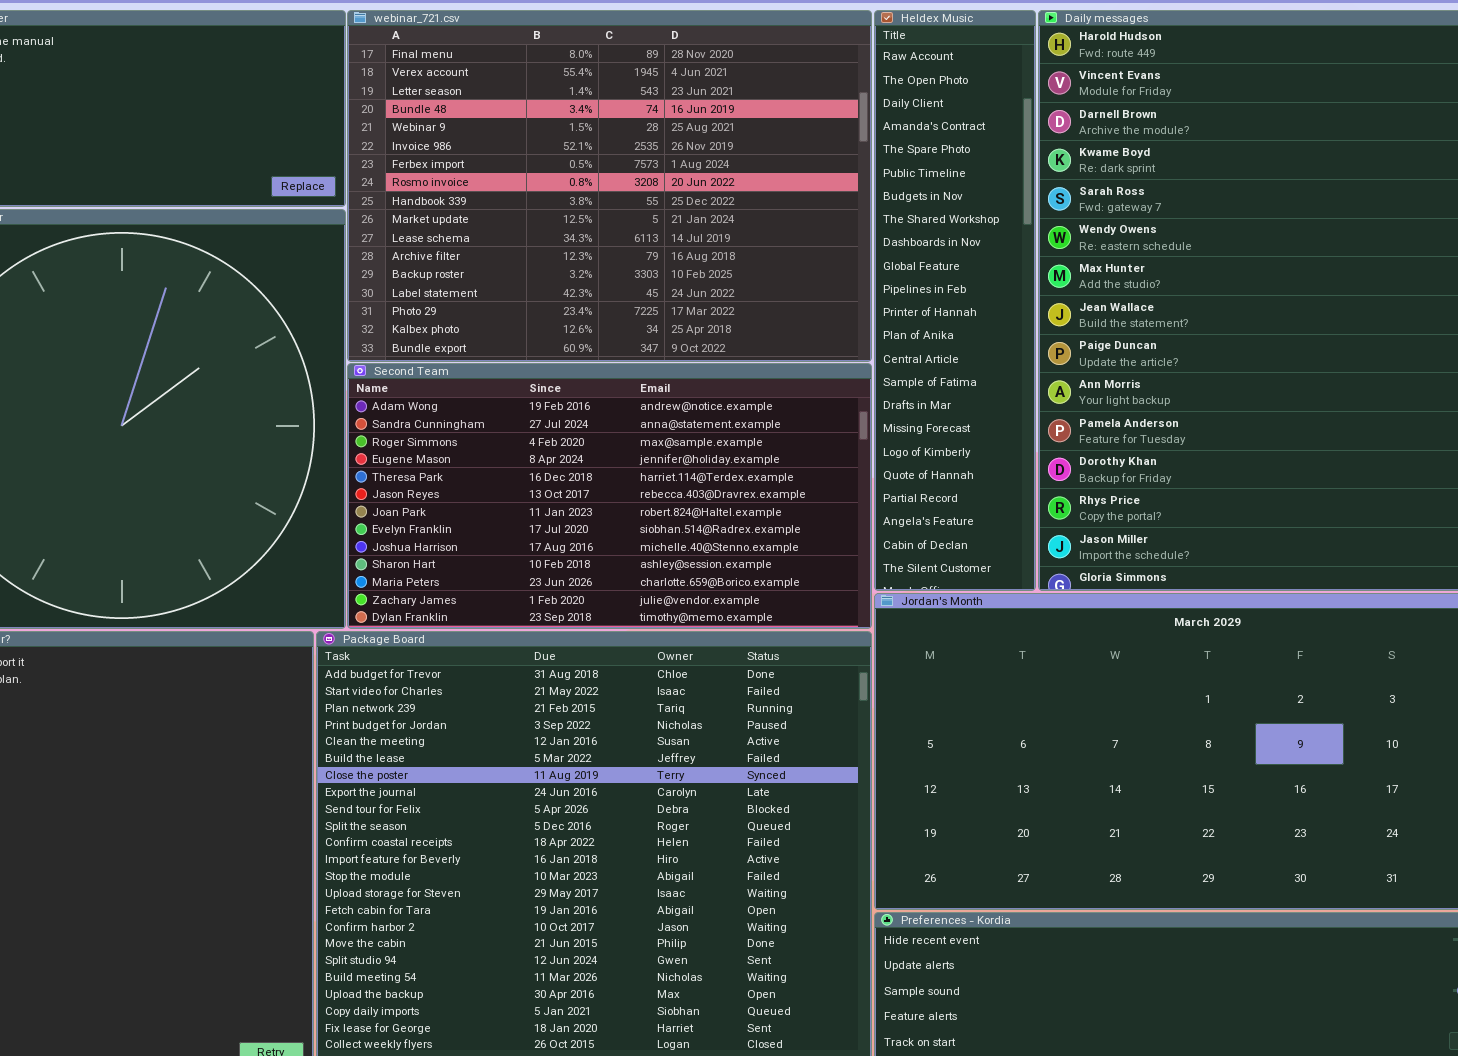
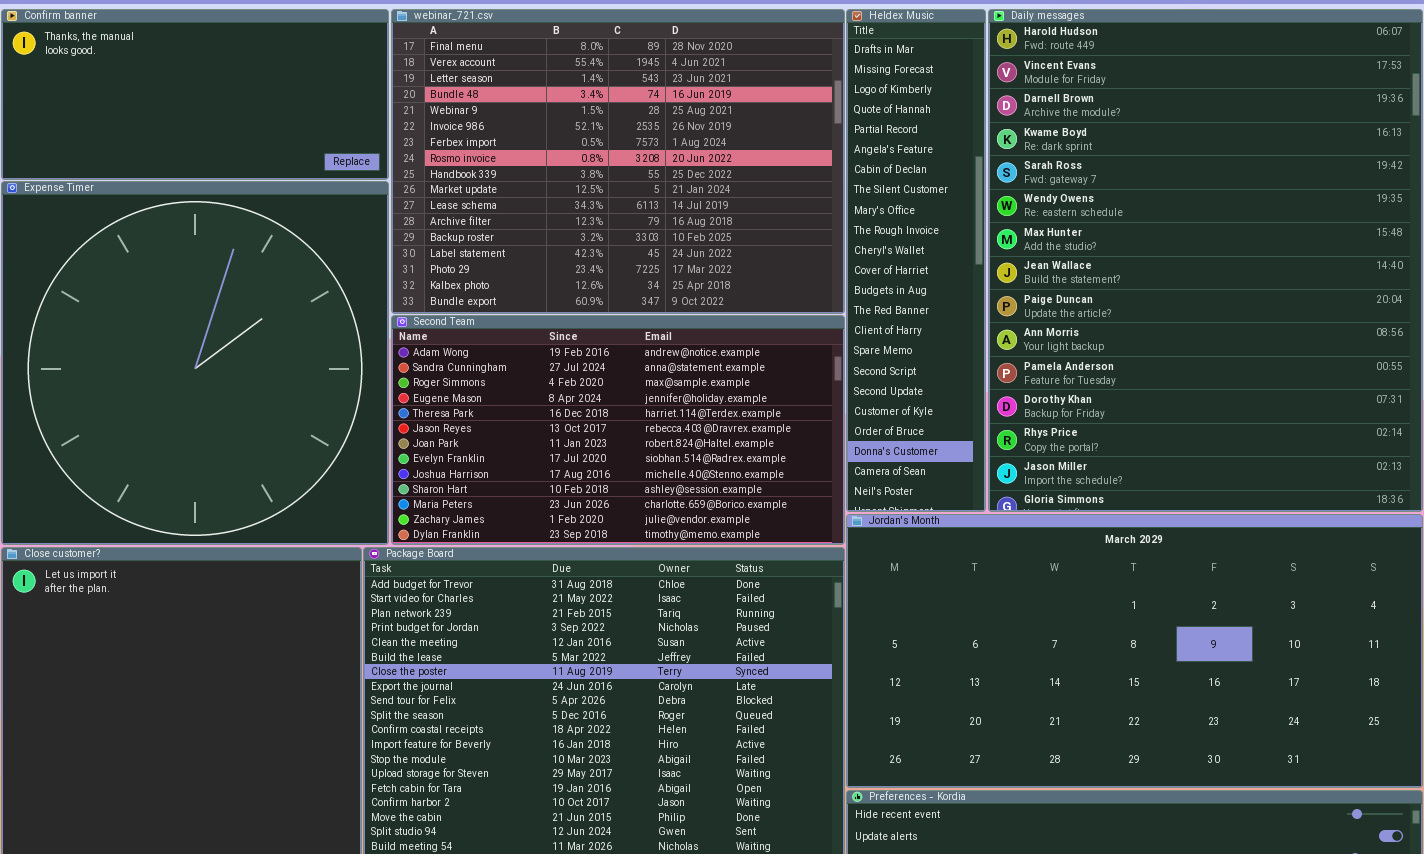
Heldex Music: [874,10,1036,591] -> [846,9,986,512], scrolled down 15 rows

